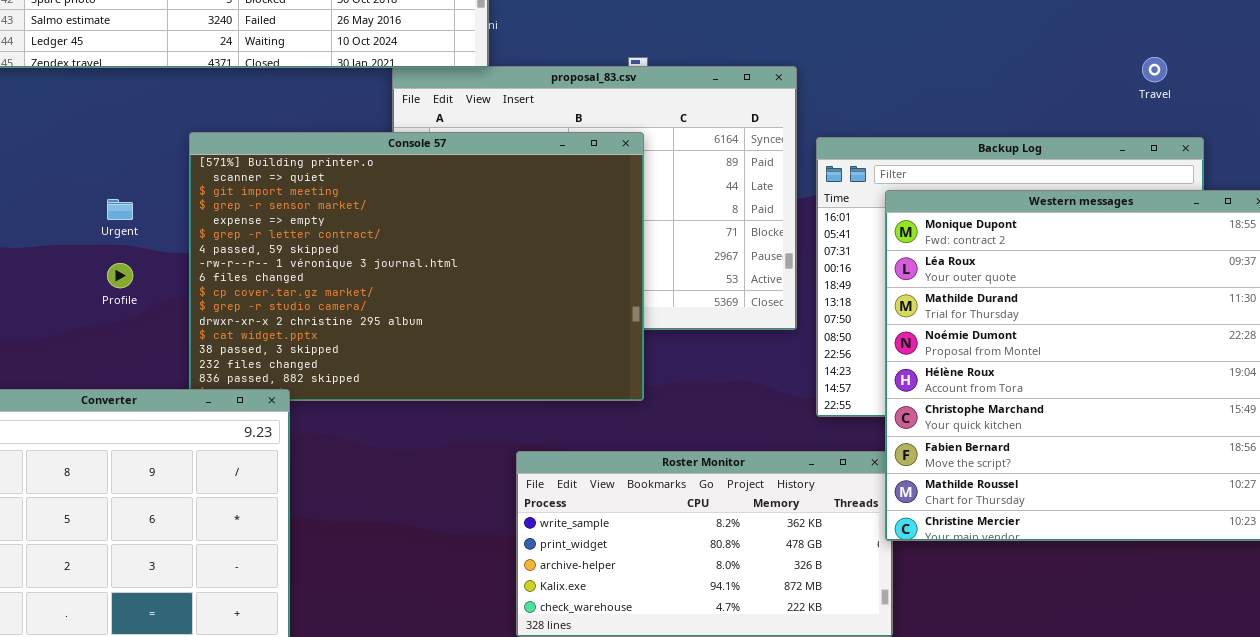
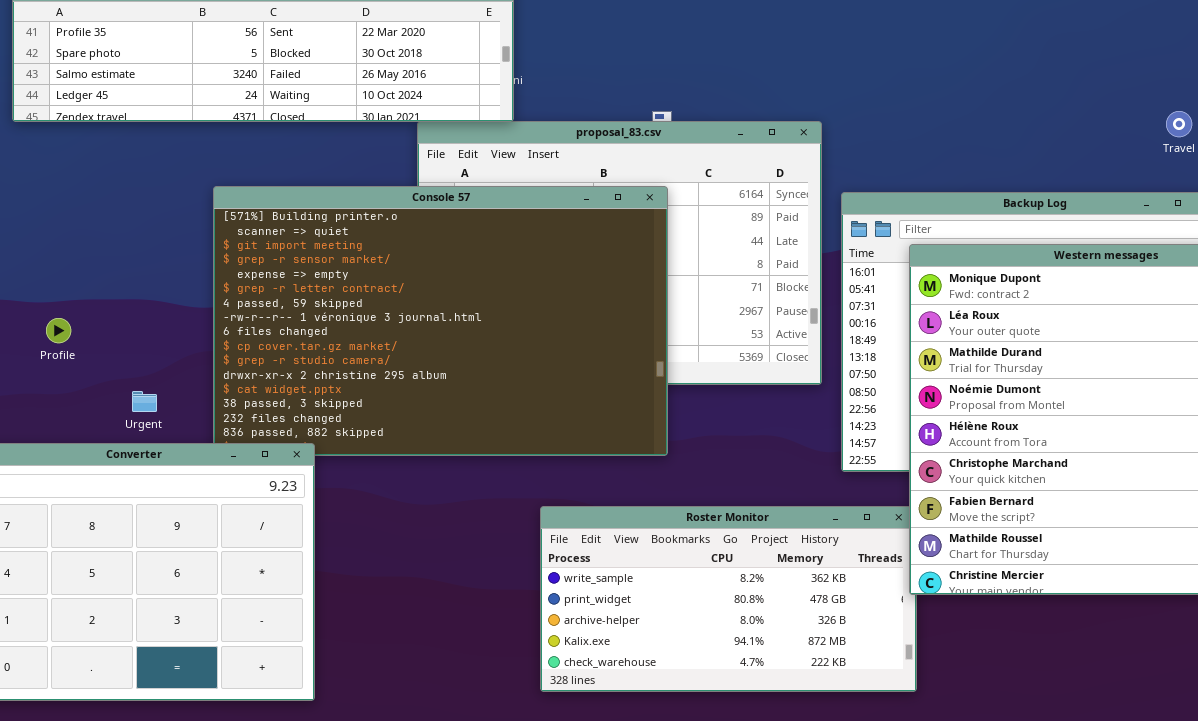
Urgent: [107,199,133,220] -> [132,391,157,412], moved
Profile: [107,263,133,288] -> [46,318,71,343], moved

